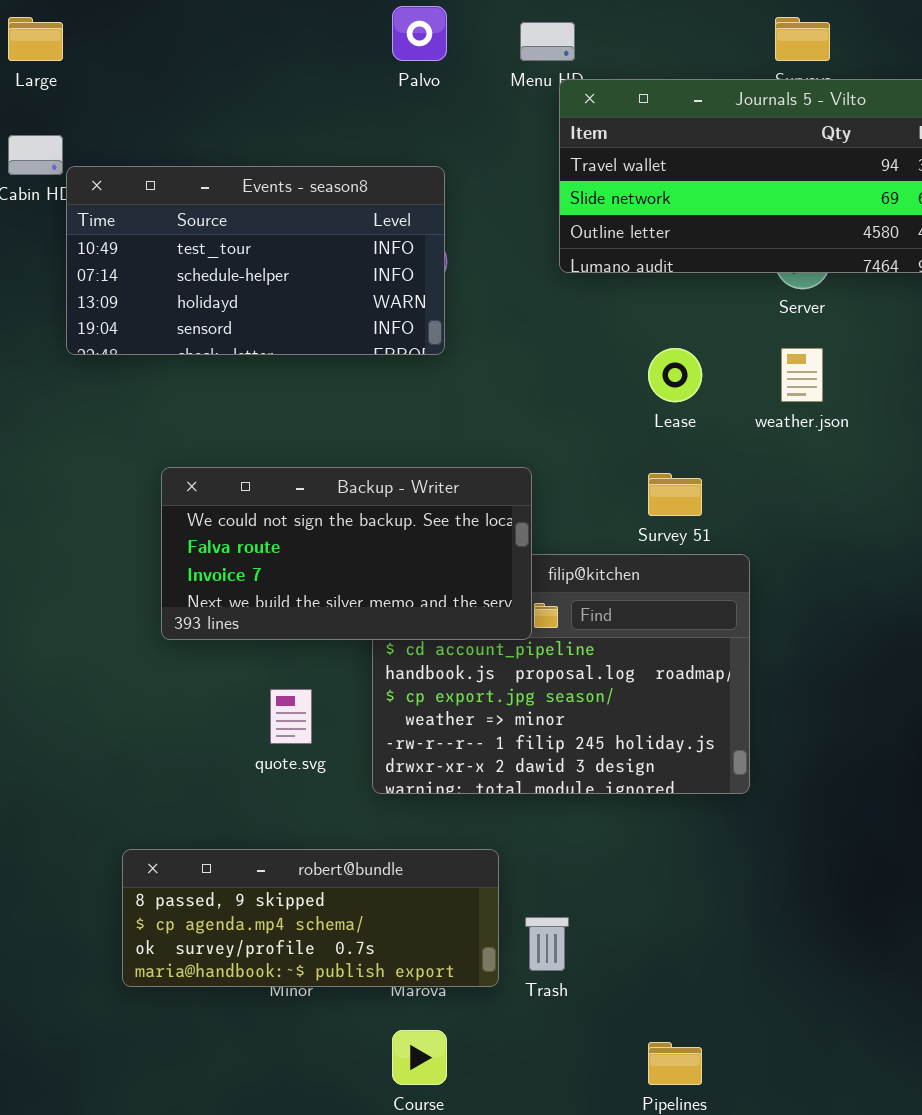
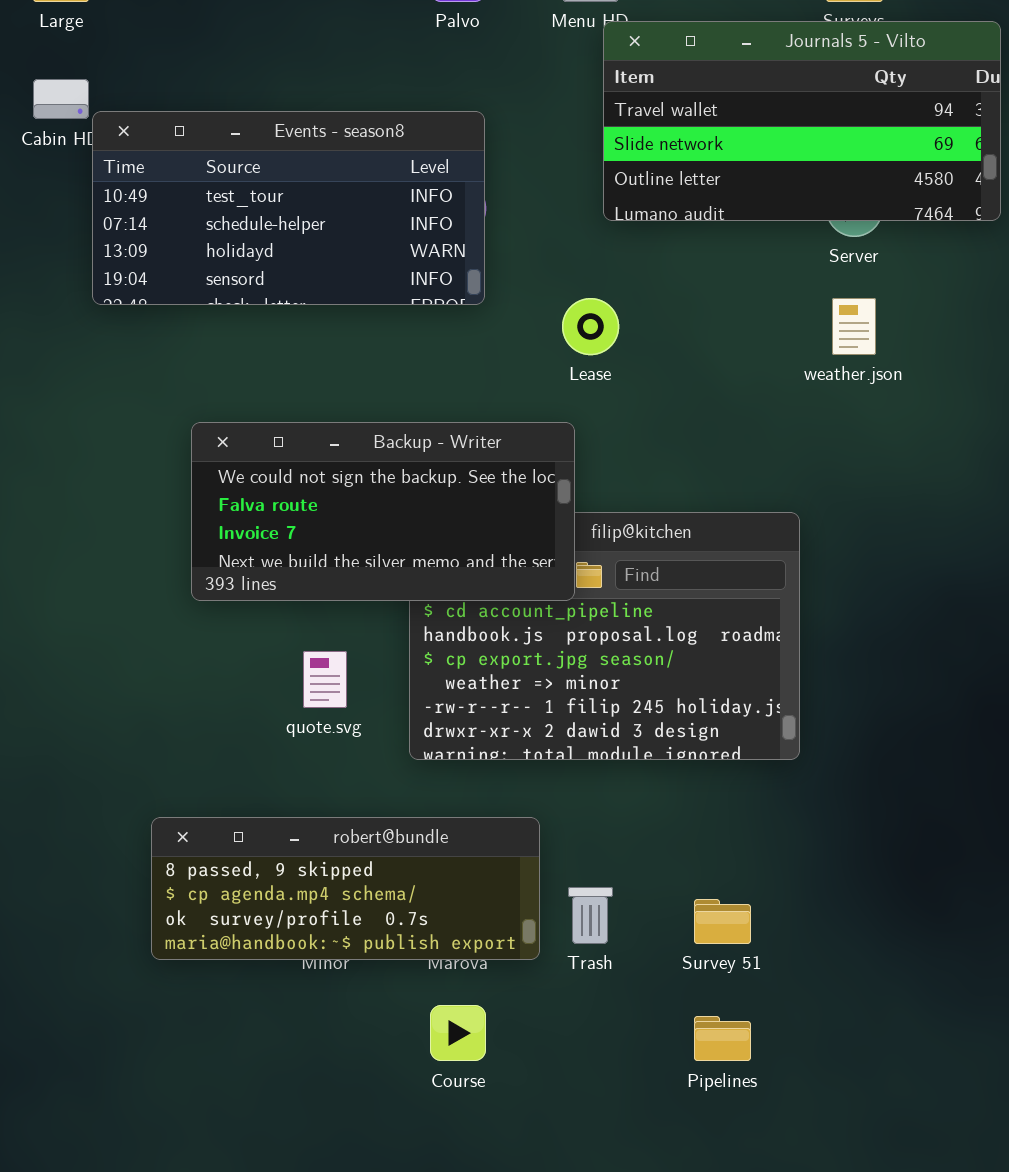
Lease: [648,348,702,402] -> [562,298,619,355], moved
Survey 51: [648,473,702,516] -> [694,899,751,944], moved

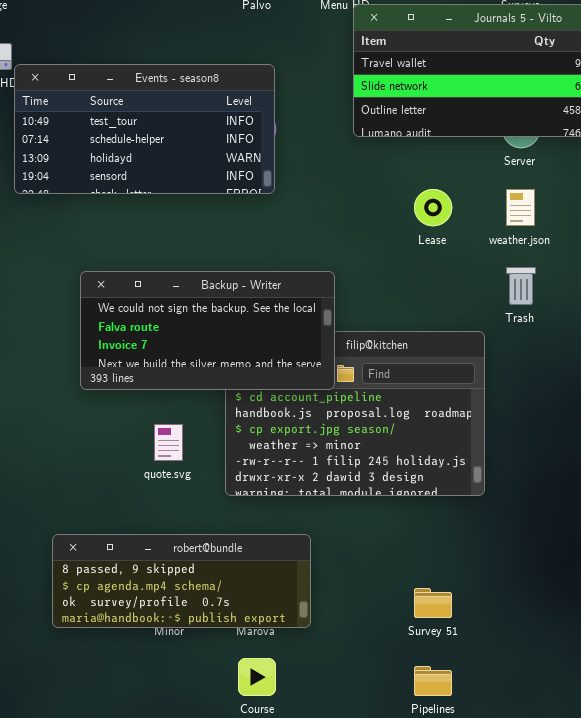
Lease: [562,298,619,355] -> [414,189,452,226], moved
Trash: [568,887,613,944] -> [506,267,536,305], moved

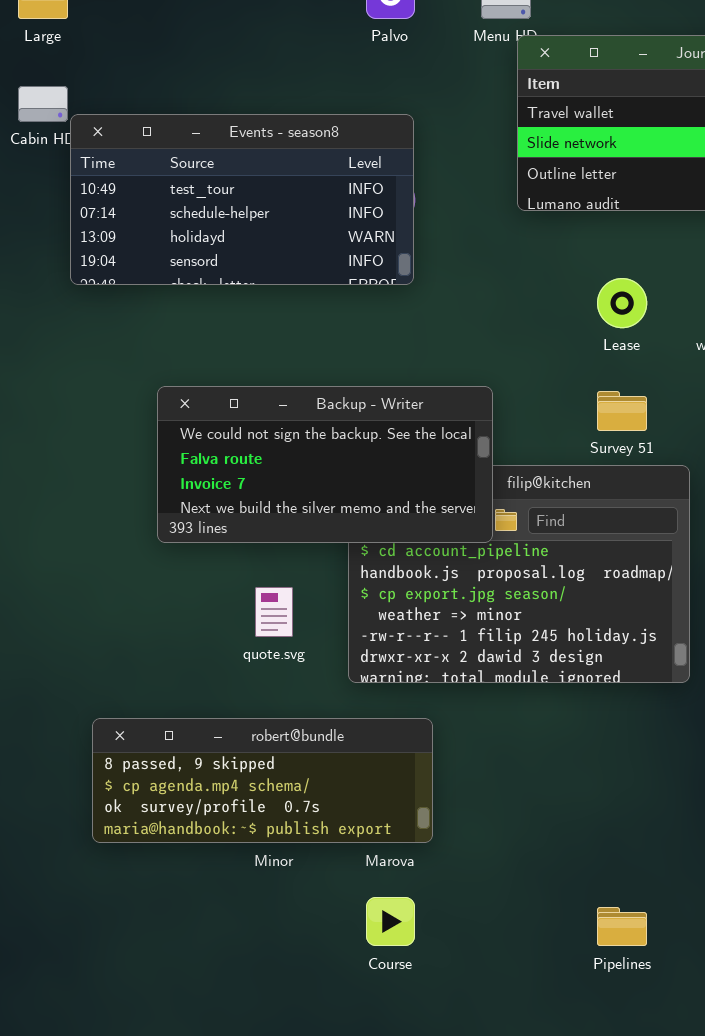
robert@bundle: [52,534,311,628] -> [92,718,433,843], moved
Survey 51: [414,588,452,618] -> [597,391,647,431], moved

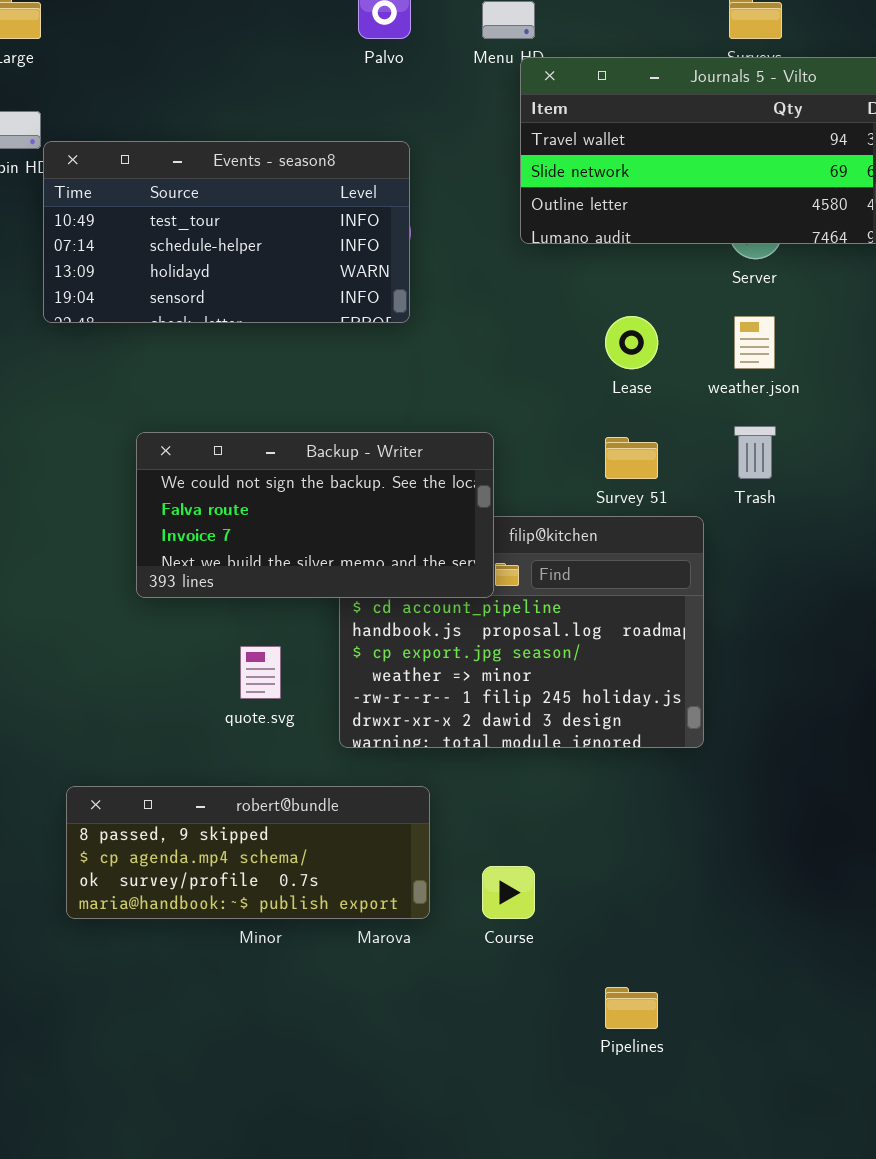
Course: [366,897,415,946] -> [482,866,535,919], moved

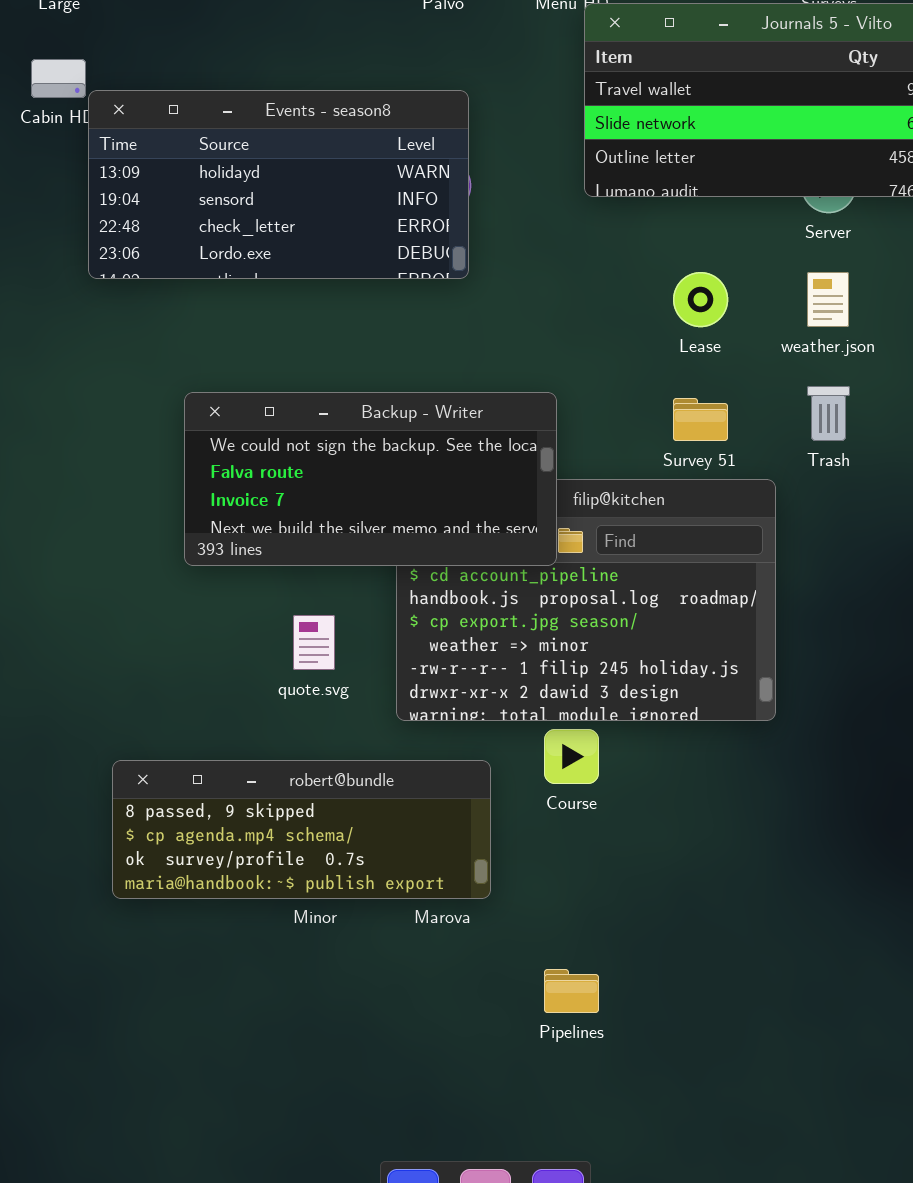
Events - season8: [43,141,410,323] -> [88,90,469,279], scrolled down 2 rows
Course: [482,866,535,919] -> [544,729,599,784], moved
Pipelines: [605,987,658,1029] -> [544,969,599,1013], moved

